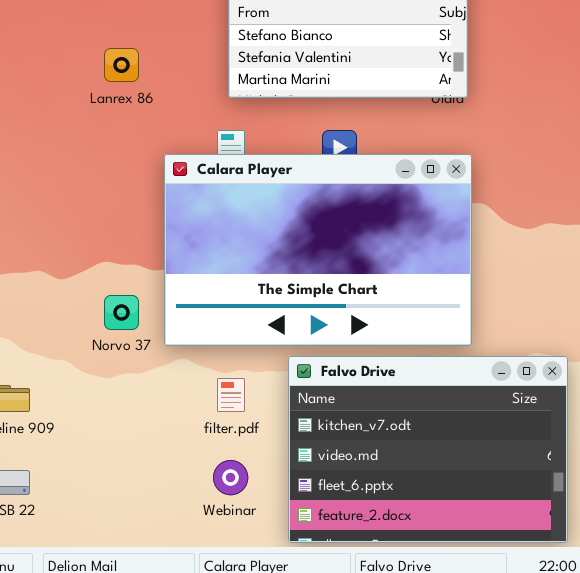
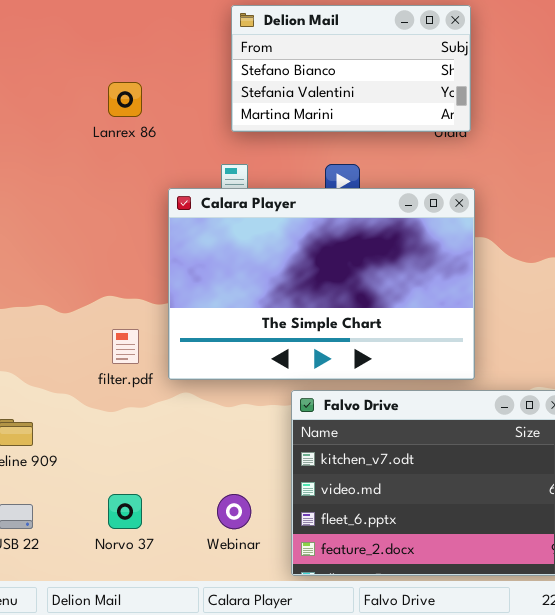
Norvo 37: [104,295,139,330] -> [108,494,142,529], moved
filter.pdf: [217,378,245,412] -> [112,329,139,364], moved

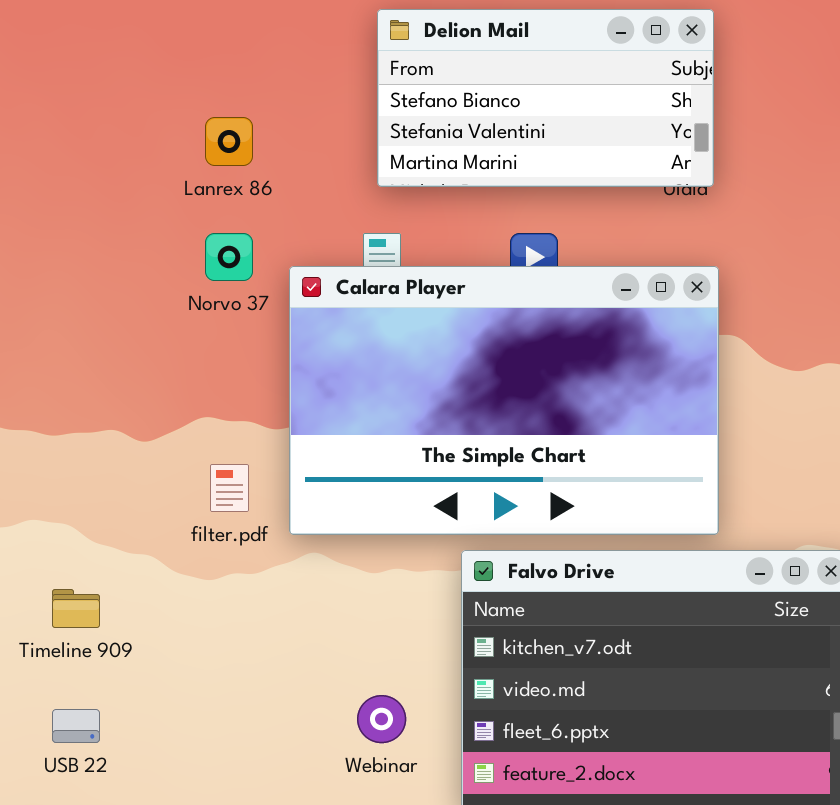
Norvo 37: [108,494,142,529] -> [205,233,253,281], moved

